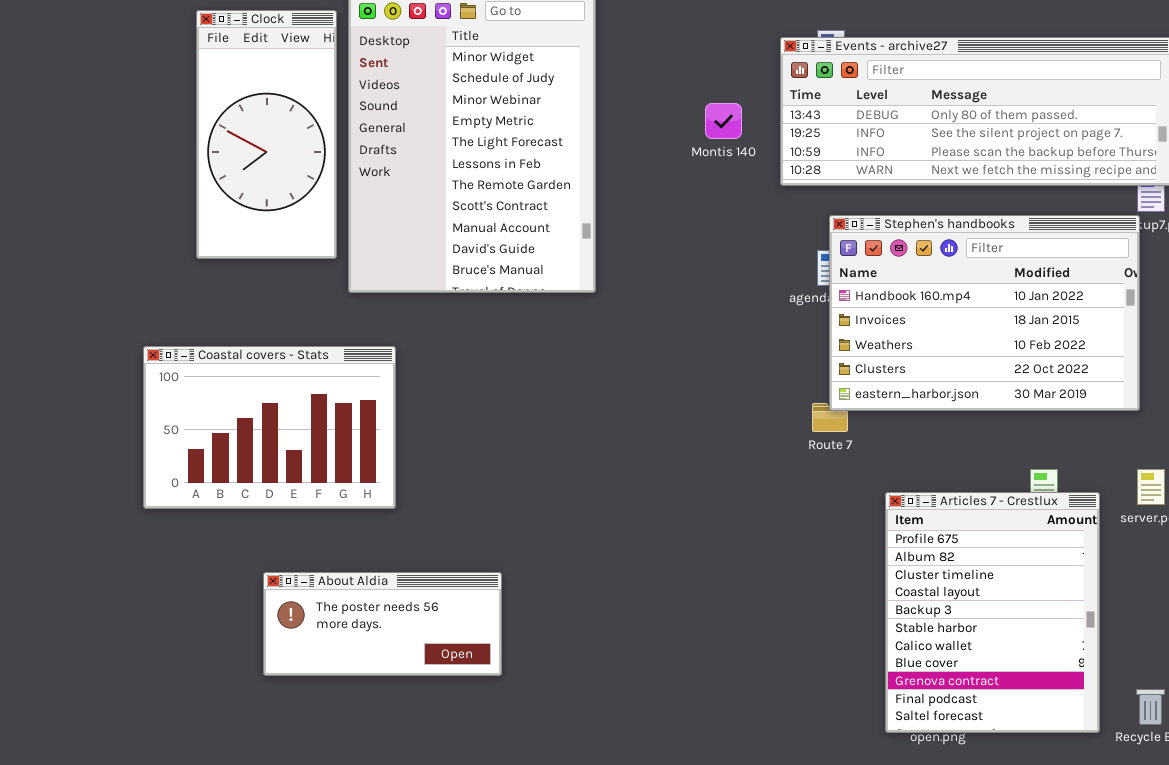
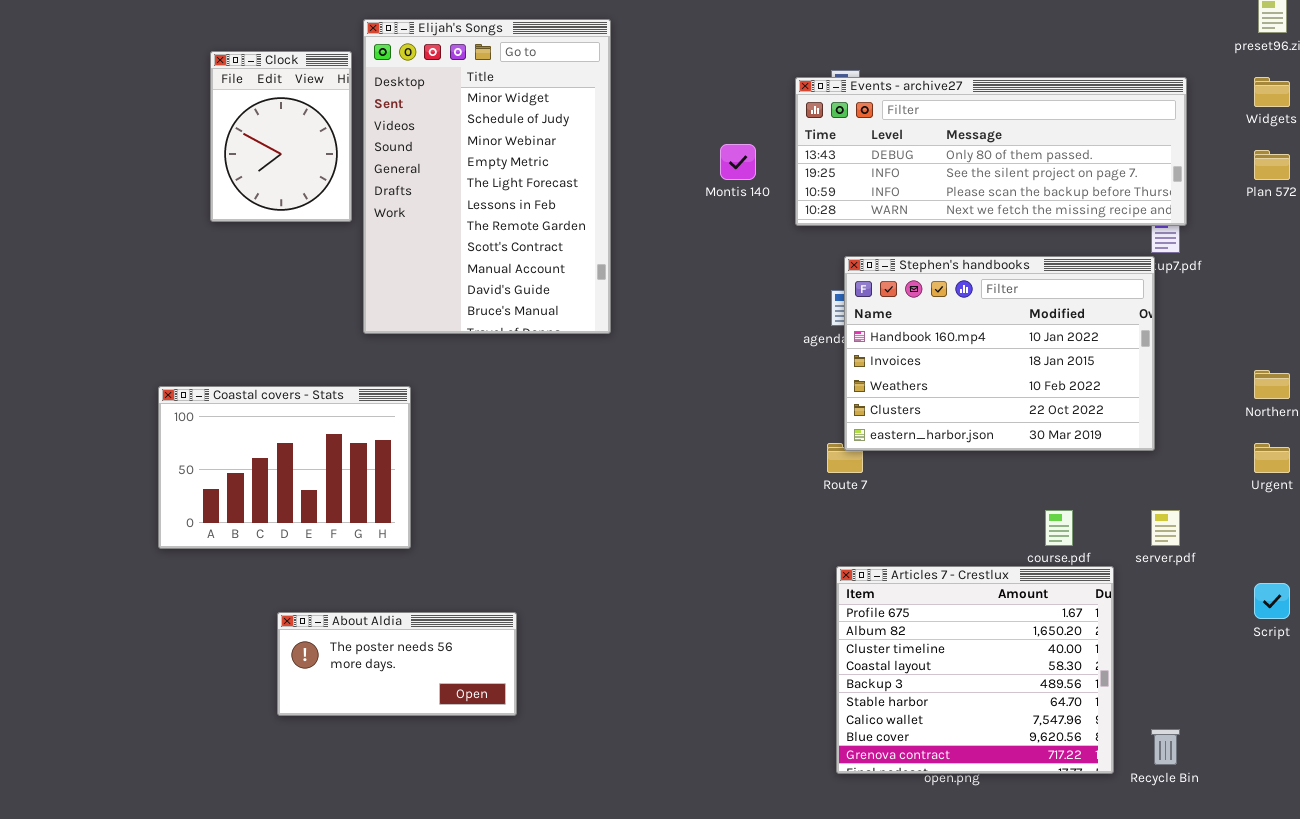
Clock: [196,10,337,259] -> [210,51,352,222], resized
Articles 7 - Crestlux: [885,492,1100,733] -> [836,566,1114,774], resized

